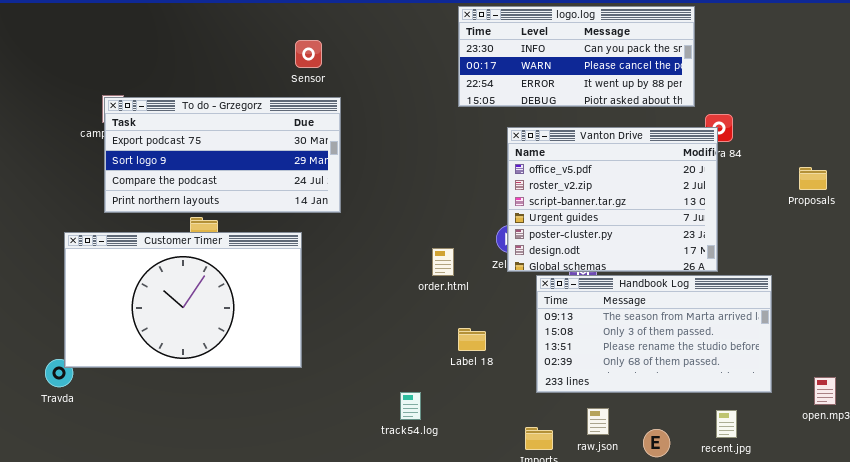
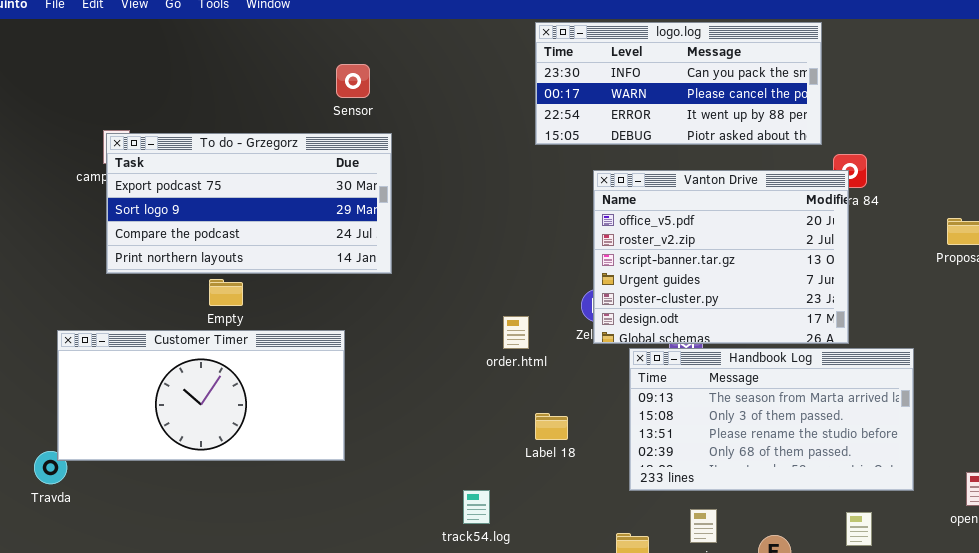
Customer Timer: [64,232,302,368] -> [57,330,345,461], resized

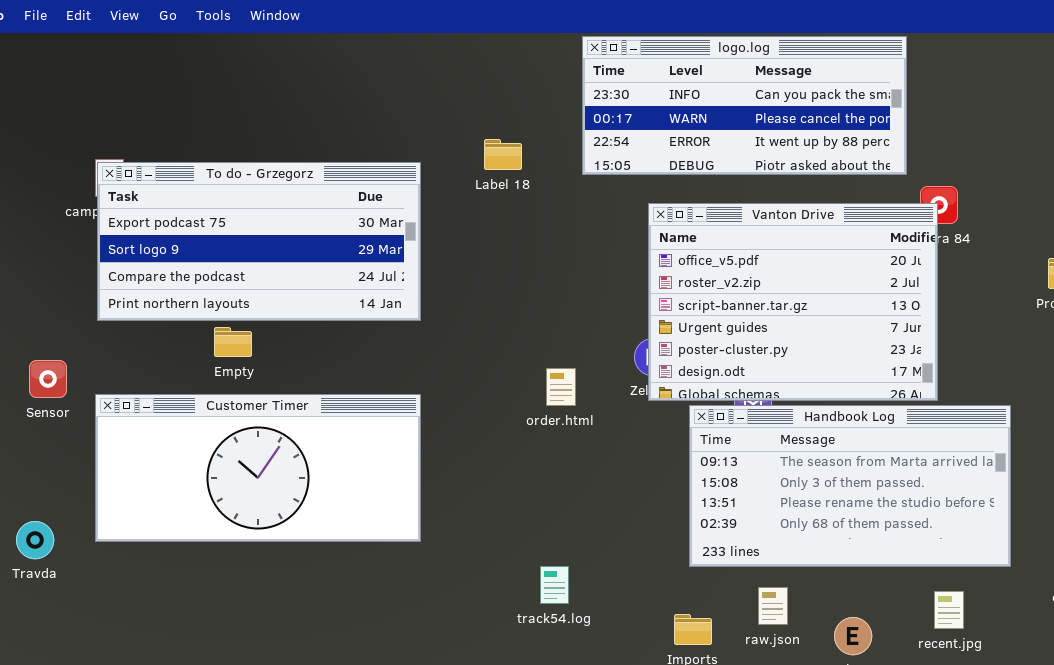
Sensor: [336,64,370,98] -> [29,360,67,398], moved
Customer Timer: [57,330,345,461] -> [95,394,421,542], moved
Label 18: [535,413,568,440] -> [484,139,522,170], moved
track54.log: [463,490,490,524] -> [540,566,569,604], moved

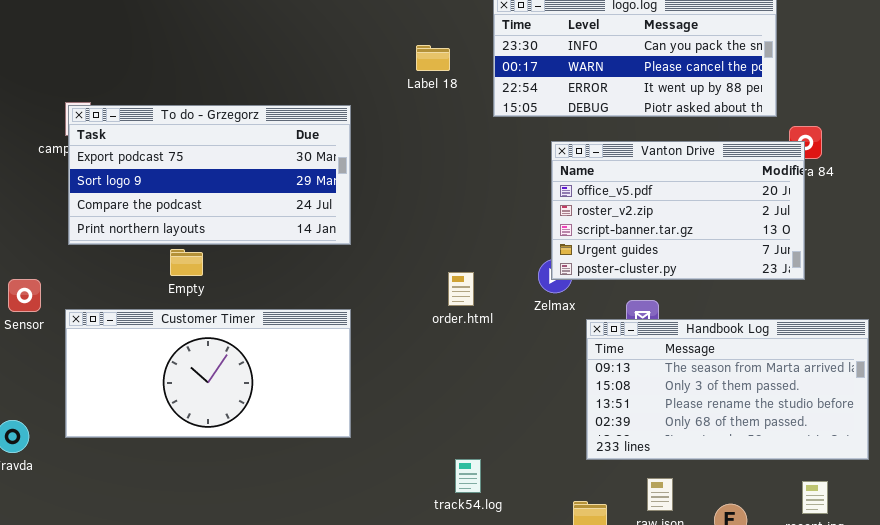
Label 18: [484,139,522,170] -> [416,45,450,71], moved
Vanton Drive: [648,203,938,401] -> [551,141,805,280], resized
order.html: [546,368,576,406] -> [448,272,474,306], moved

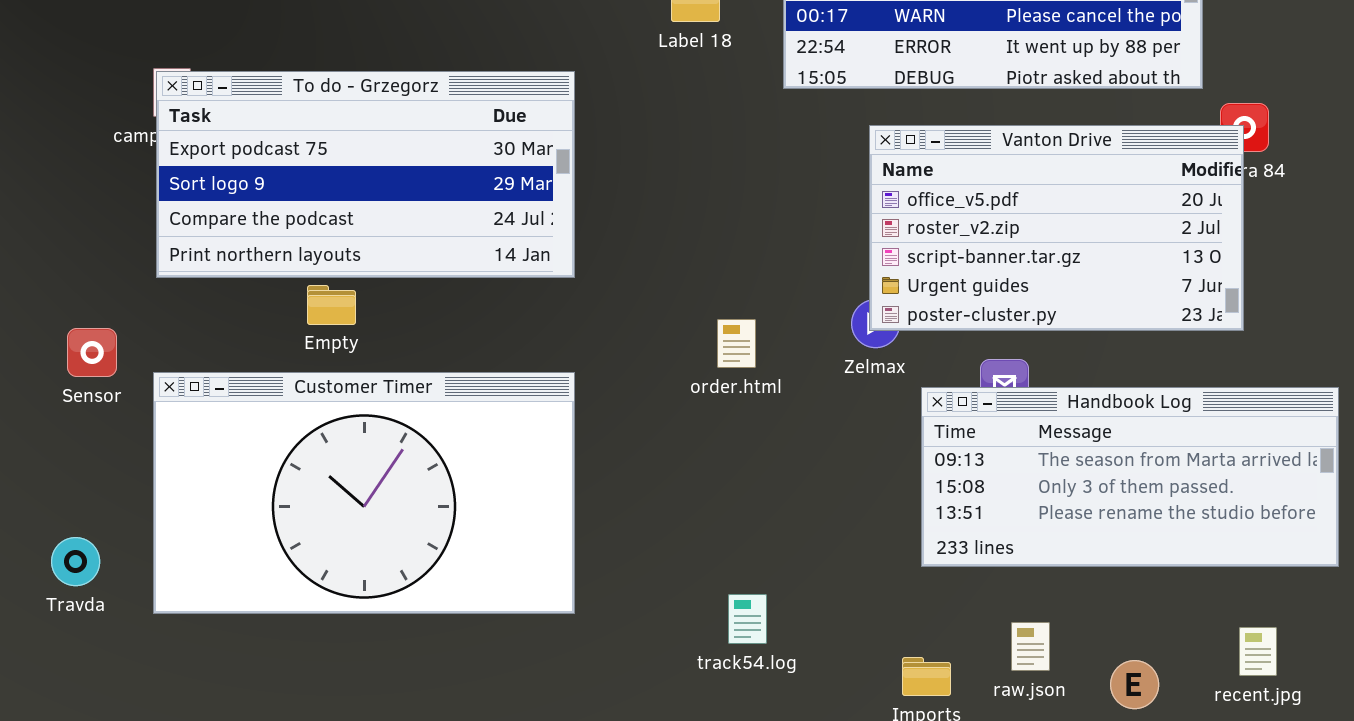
Customer Timer: [65,309,351,438] -> [153,372,575,614], resized
Handbook Log: [586,319,869,460] -> [921,387,1339,567], resized

